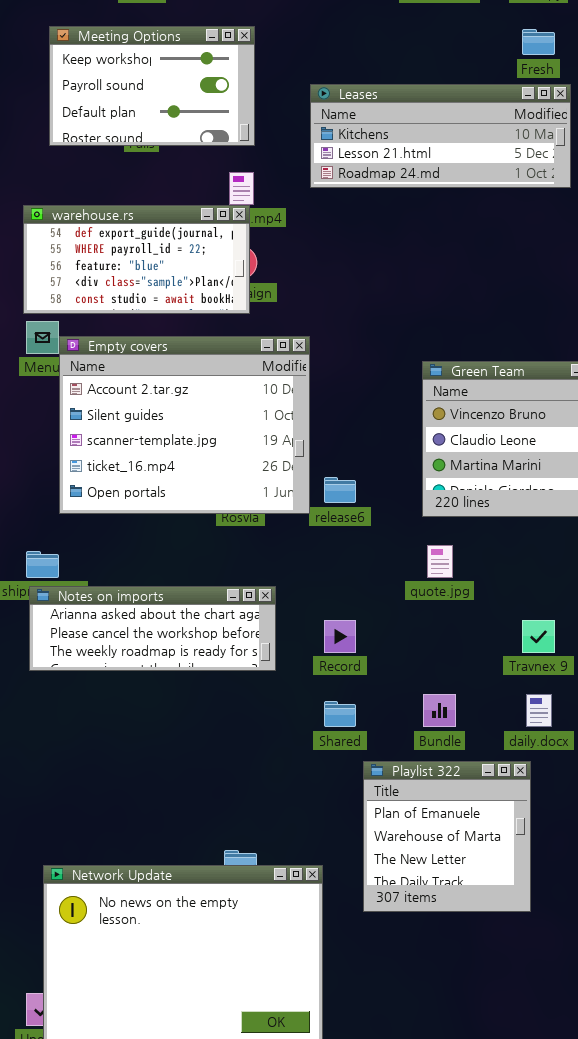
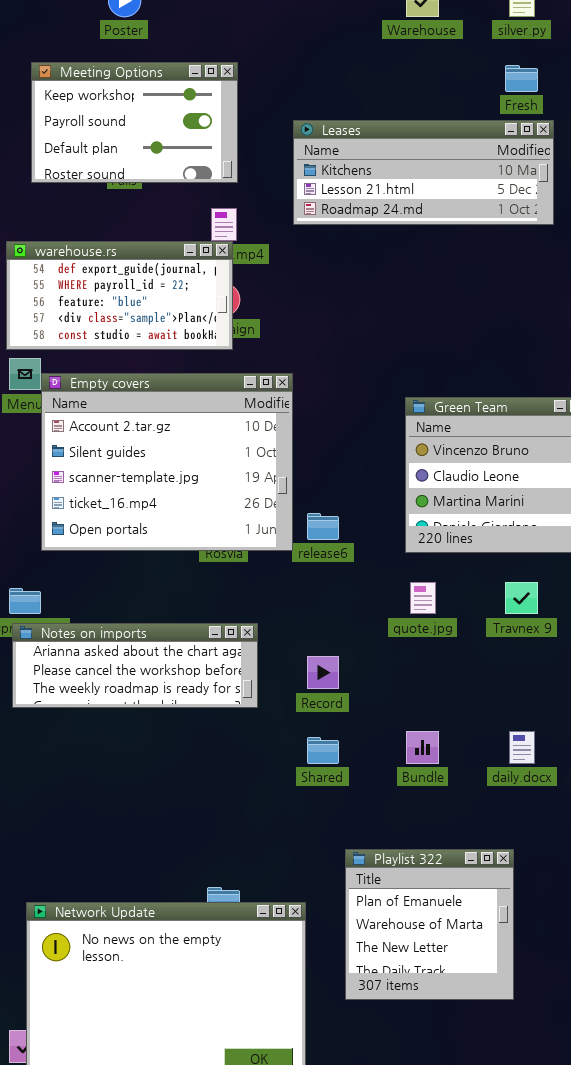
Travnex 9: [522,620,555,653] -> [505,582,538,614], moved
Playlist 322: [363,761,531,912] -> [345,849,514,1000], moved

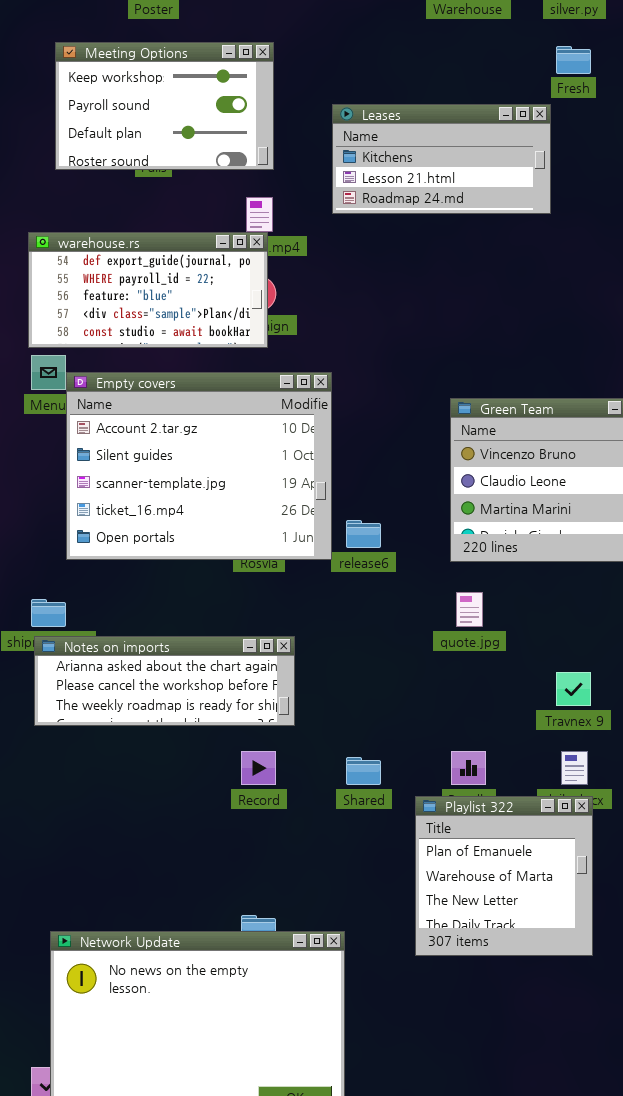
Leases: [293,120,554,225] -> [332,104,551,214], resized
Travnex 9: [505,582,538,614] -> [556,672,591,706], moved
Record: [307,656,339,689] -> [241,751,276,785], moved
Playlist 322: [345,849,514,1000] -> [415,796,593,956], moved

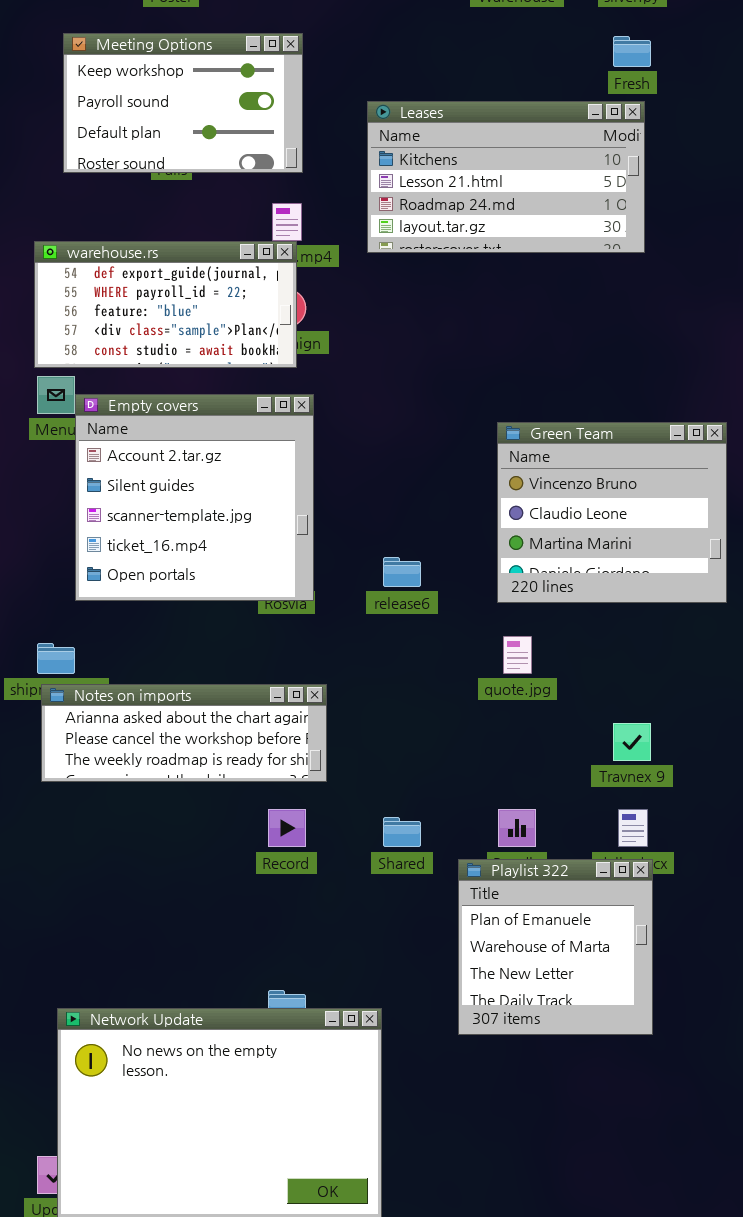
Leases: [332,104,551,214] -> [367,101,645,253], resized
Empty covers: [66,372,332,560] -> [75,394,314,601], resized

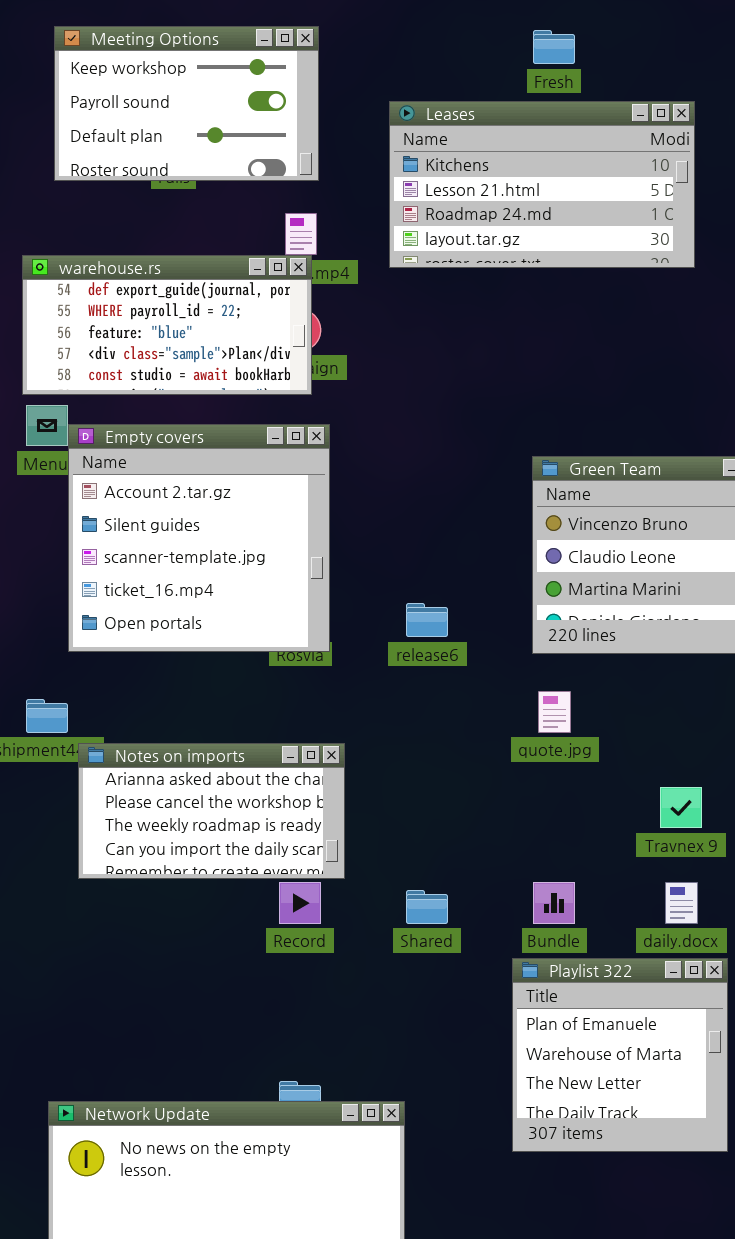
Fresh: [613,36,651,67] -> [533,30,575,64], moved
Notes on imports: [41,684,327,782] -> [78,743,345,879], resized
Playlist 322: [458,859,653,1035] -> [512,958,728,1152], moved

